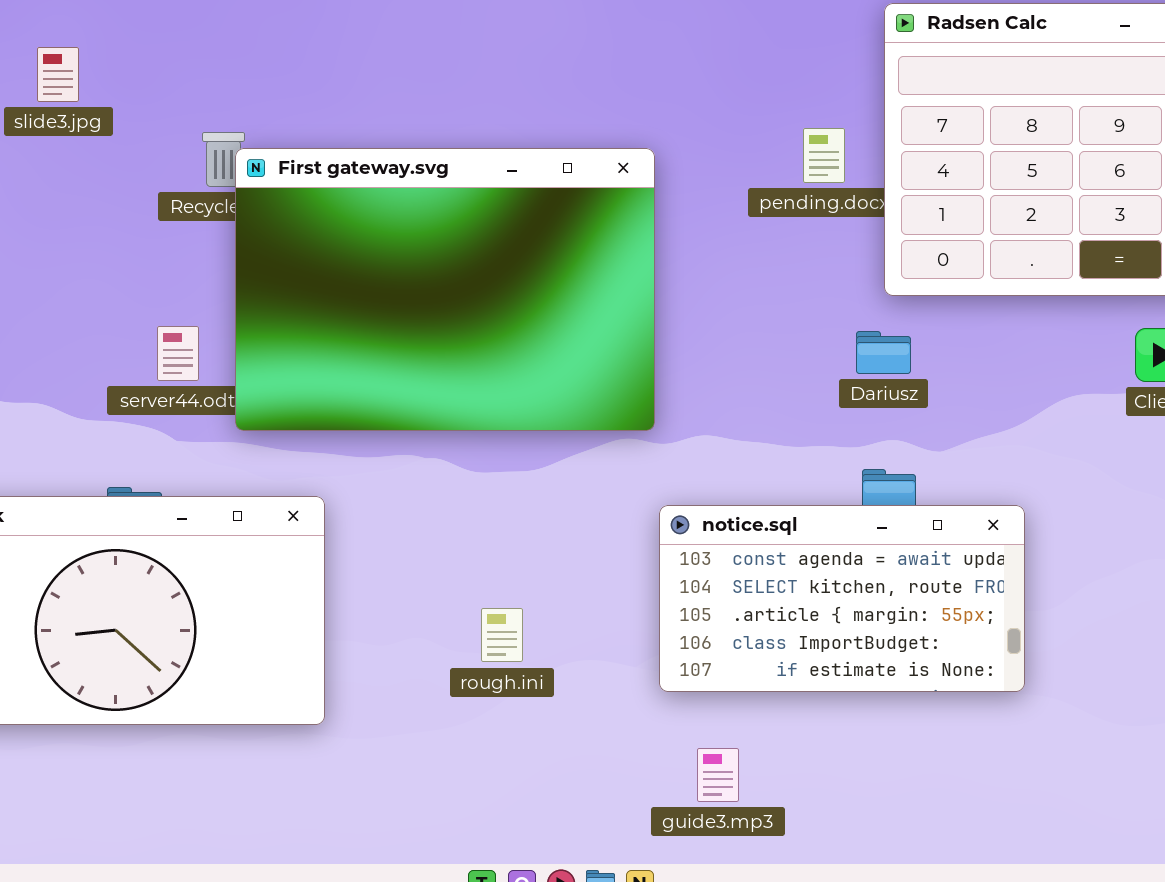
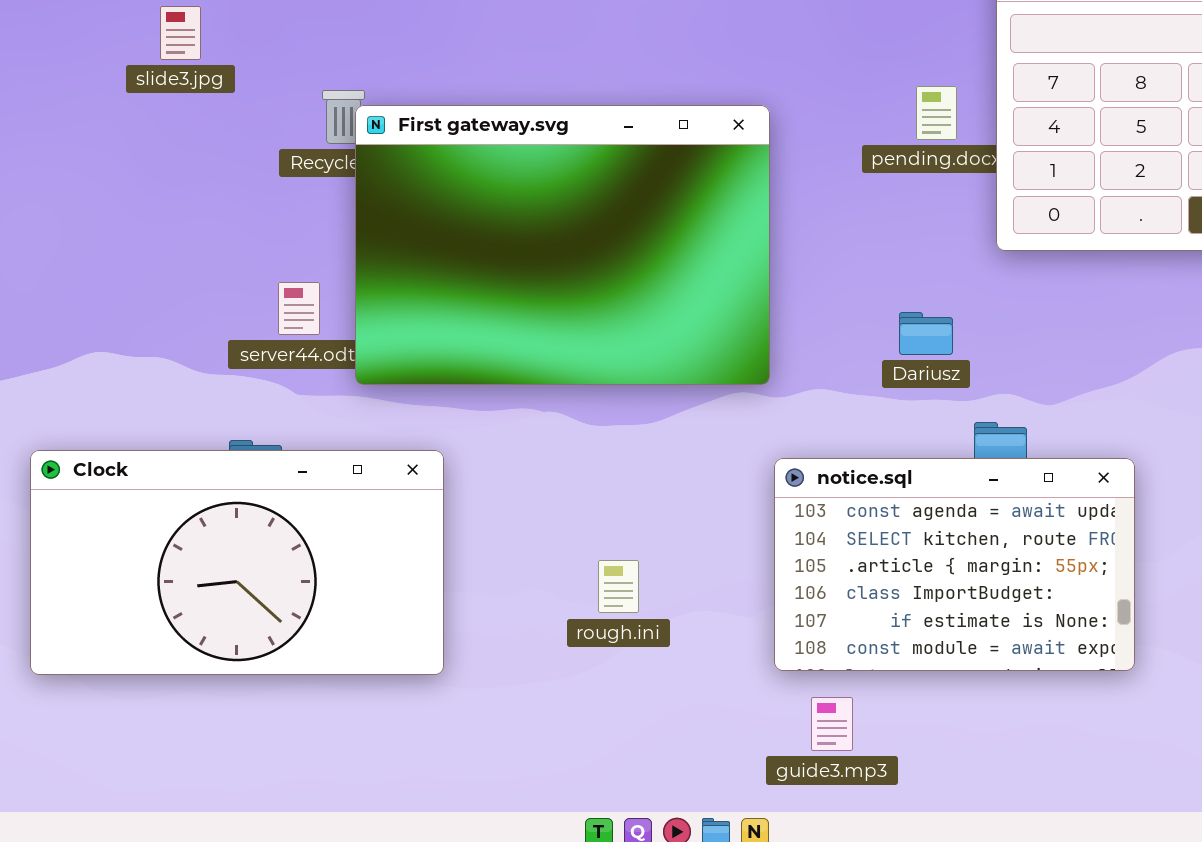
Dariusz: [856,331,911,374] -> [899,312,953,355], moved
notice.sql: [659,505,1025,692] -> [774,458,1135,671], resized

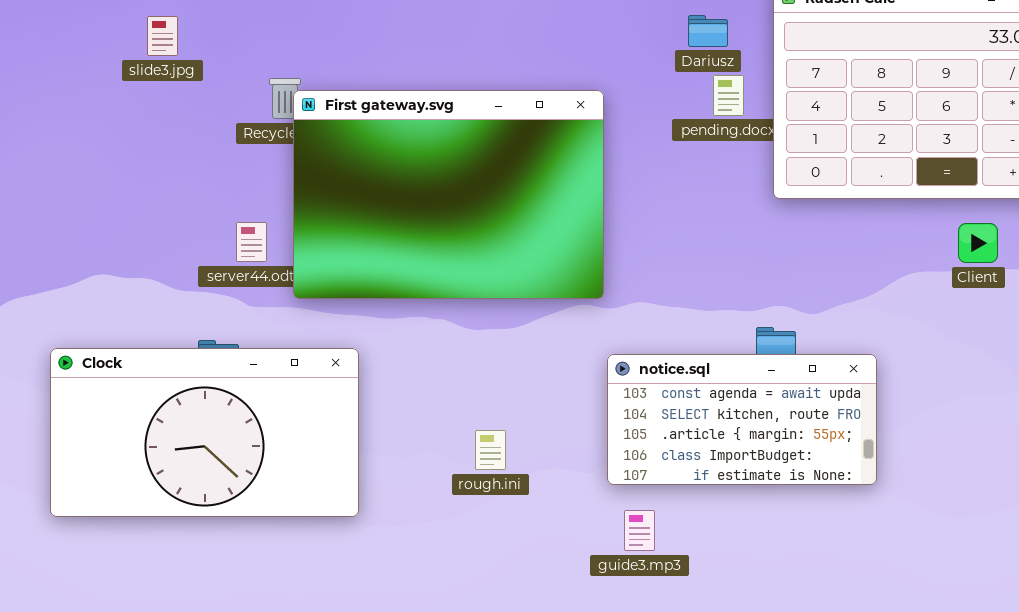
Dariusz: [899,312,953,355] -> [688,15,728,47], moved
notice.sql: [774,458,1135,671] -> [607,354,877,485], resized
guide3.mp3: [811,697,853,751] -> [624,510,655,551], moved

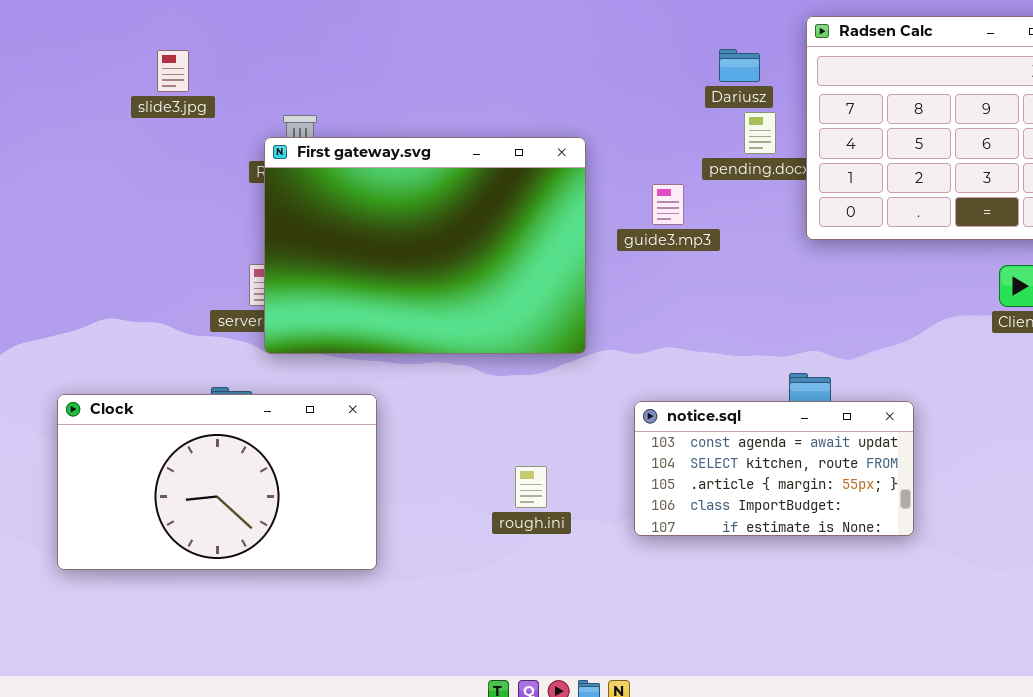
First gateway.svg: [293,90,604,299] -> [264,137,586,354], moved
rough.ini: [475,430,506,470] -> [515,466,547,508], moved
guide3.mp3: [624,510,655,551] -> [652,184,684,225], moved

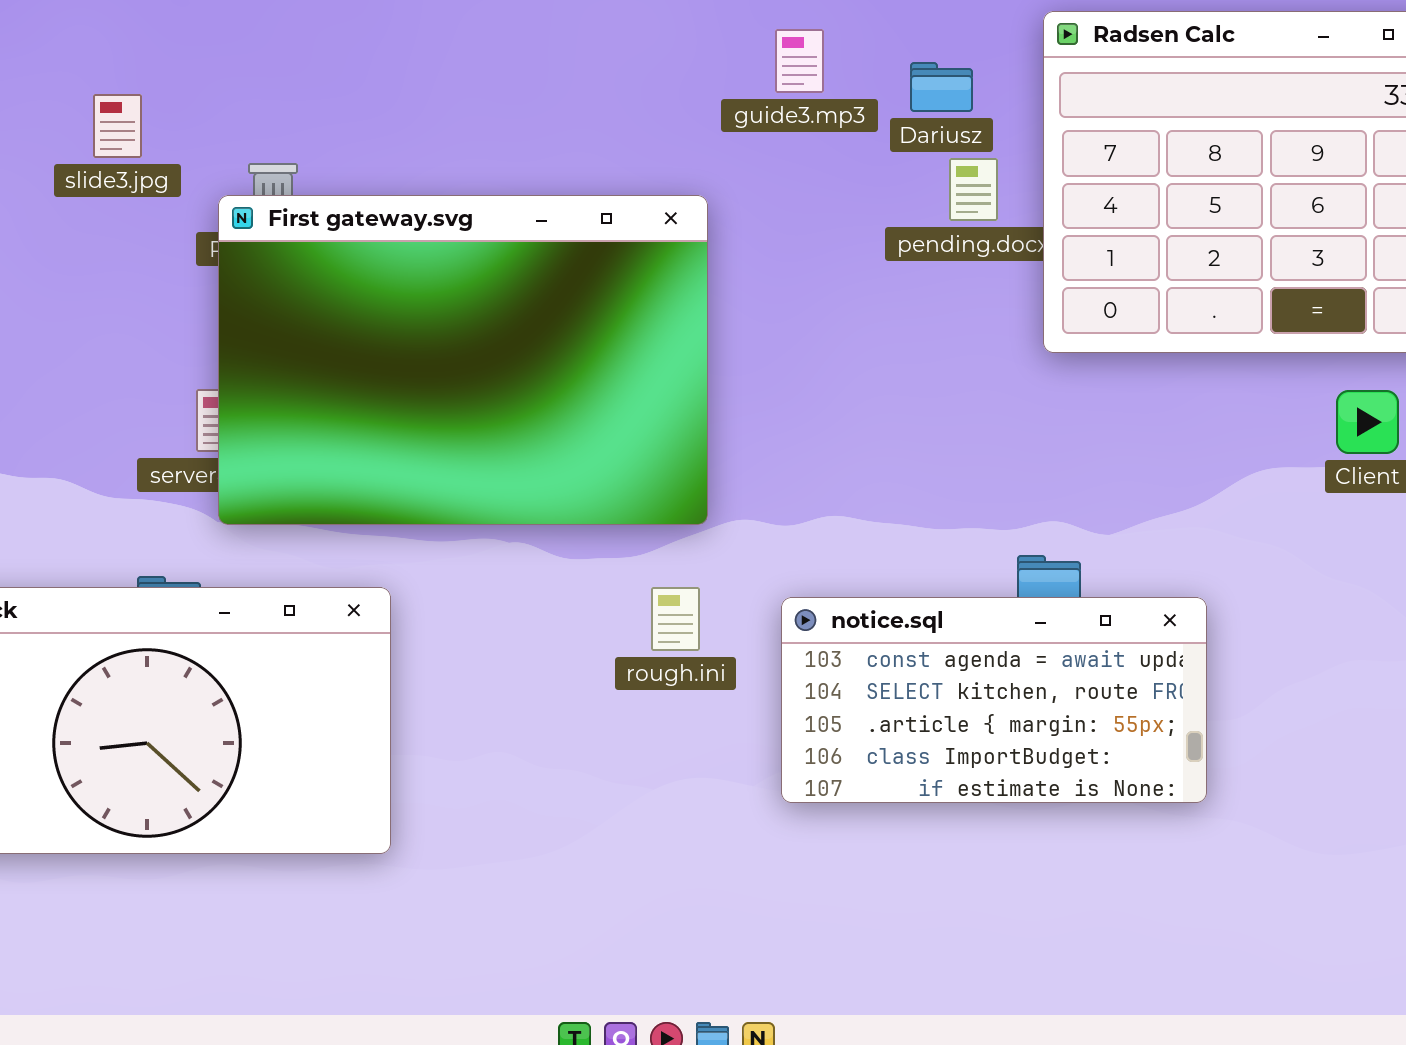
slide3.jpg: [157,50,189,92] -> [93,94,142,158], moved
guide3.mp3: [652,184,684,225] -> [775,29,824,93], moved
rough.ini: [515,466,547,508] -> [651,587,700,651], moved

